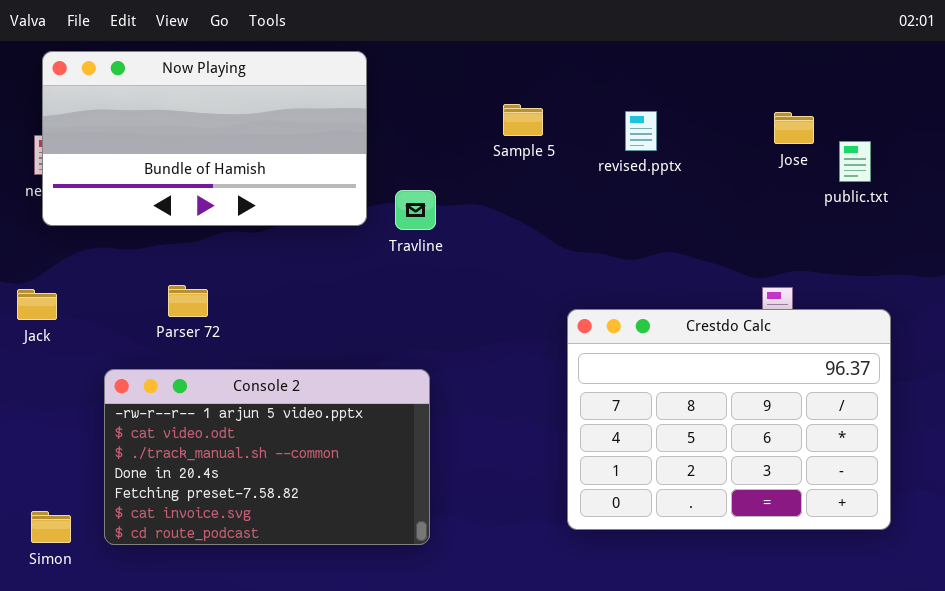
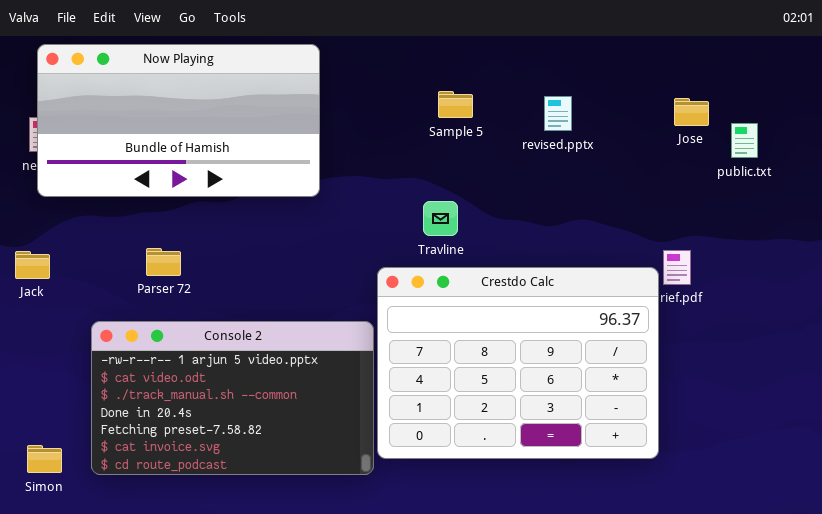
Travline: [395,190,436,230] -> [423,201,458,236], moved
Crestdo Calc: [567,309,891,530] -> [377,267,659,459], moved

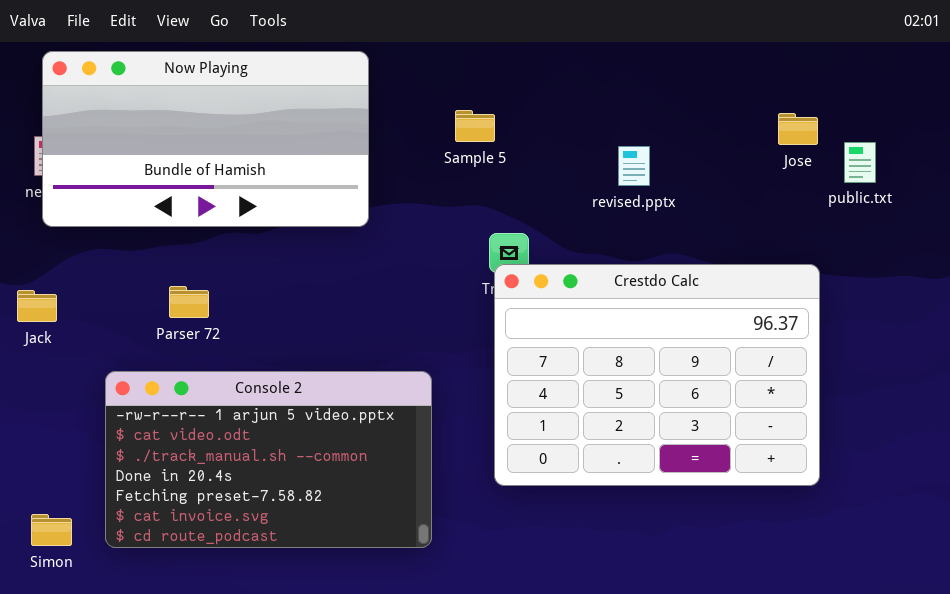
Sample 5: [438,91,473,118] -> [455,110,495,142], moved
revised.pptx: [544,96,572,131] -> [618,146,650,186], moved
Crestdo Calc: [377,267,659,459] -> [494,264,820,486], moved

